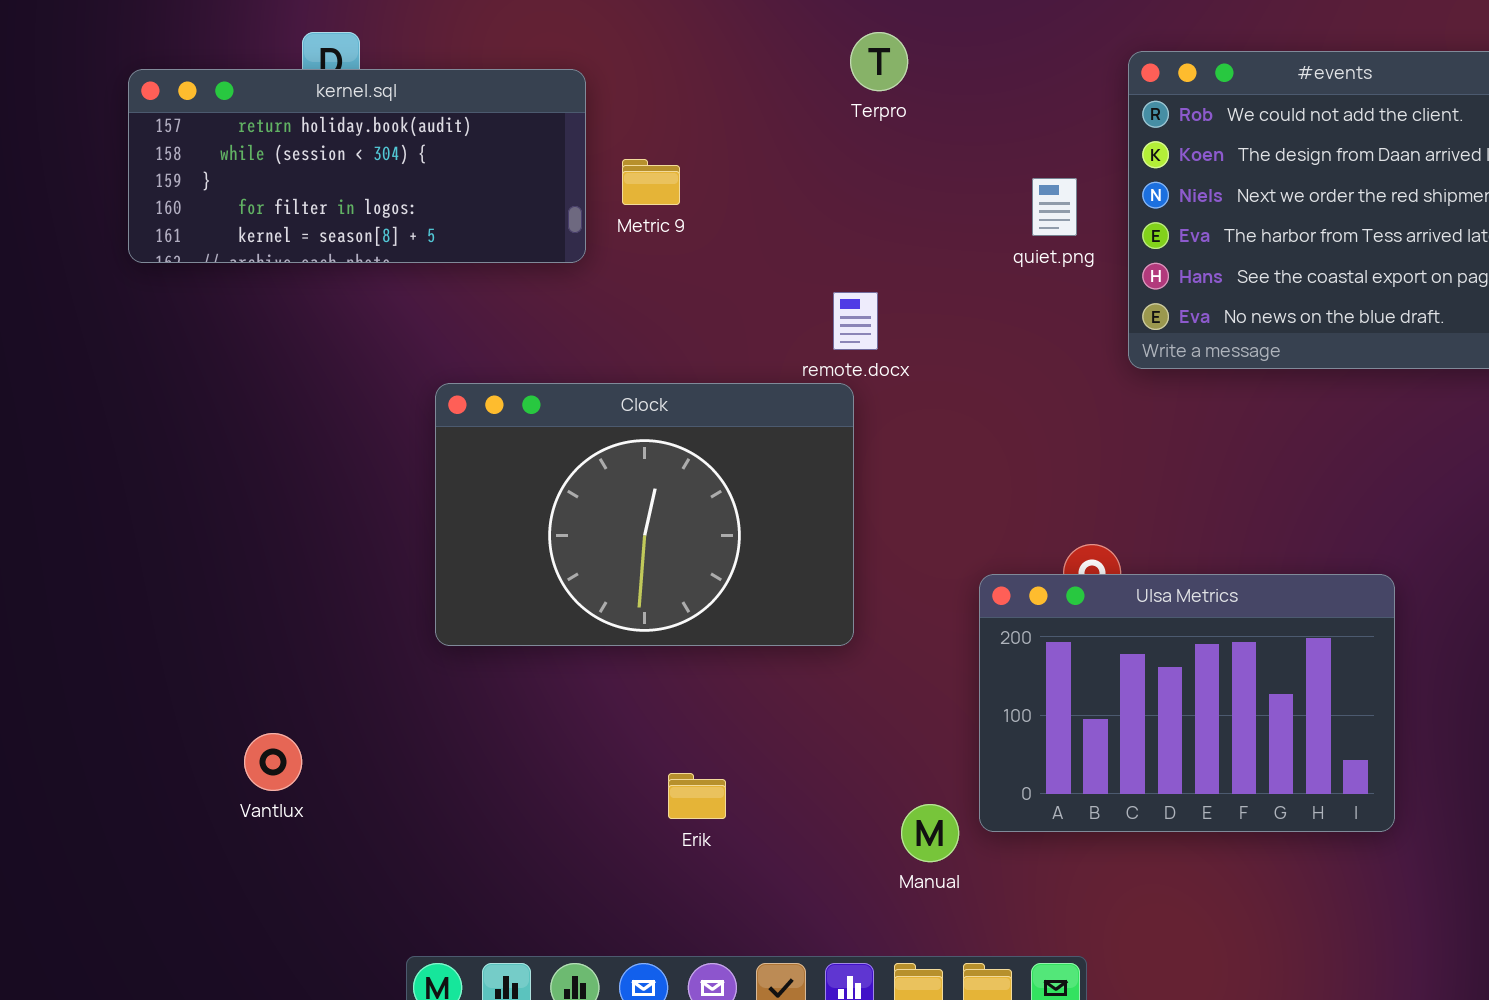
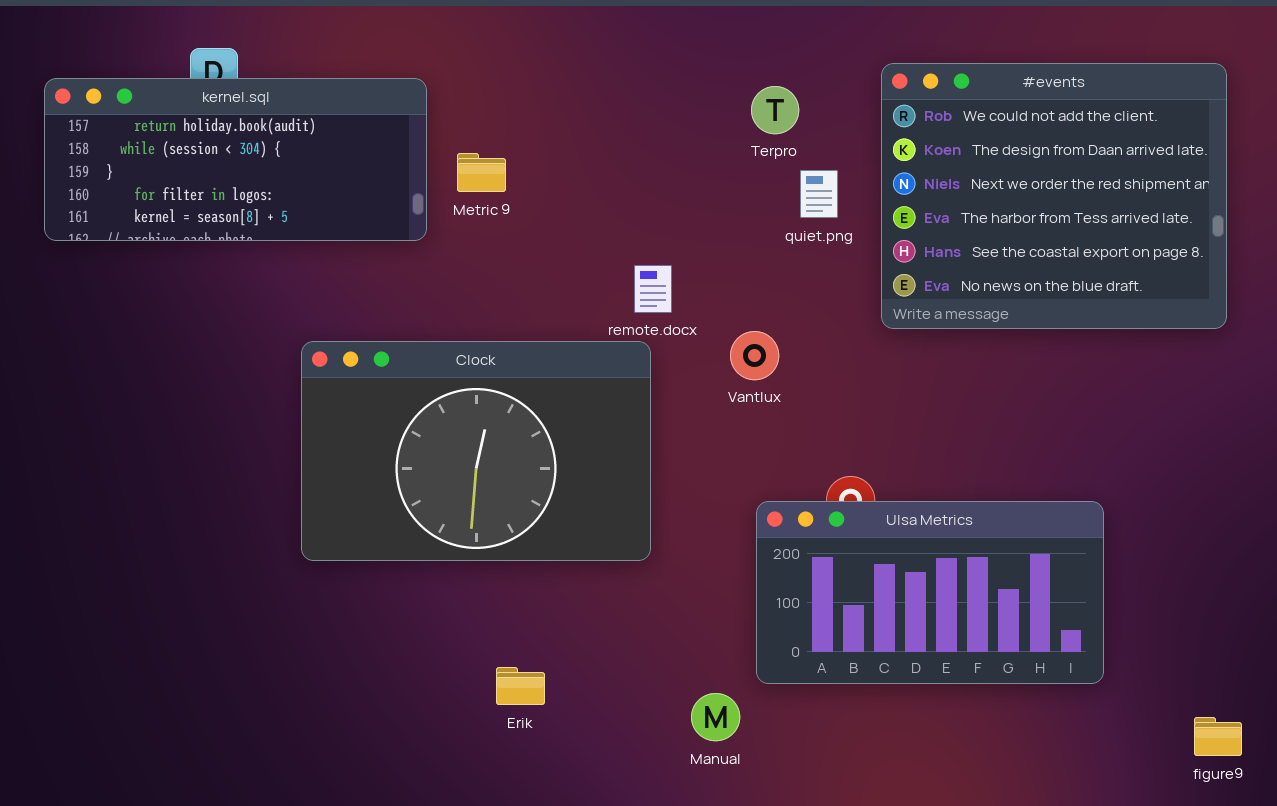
Terpro: [850,32,908,91] -> [751,86,799,134], moved
Ulsa Metrics: [979,574,1395,832] -> [756,501,1104,684], resized
Vantlux: [244,733,302,791] -> [730,331,779,380], moved

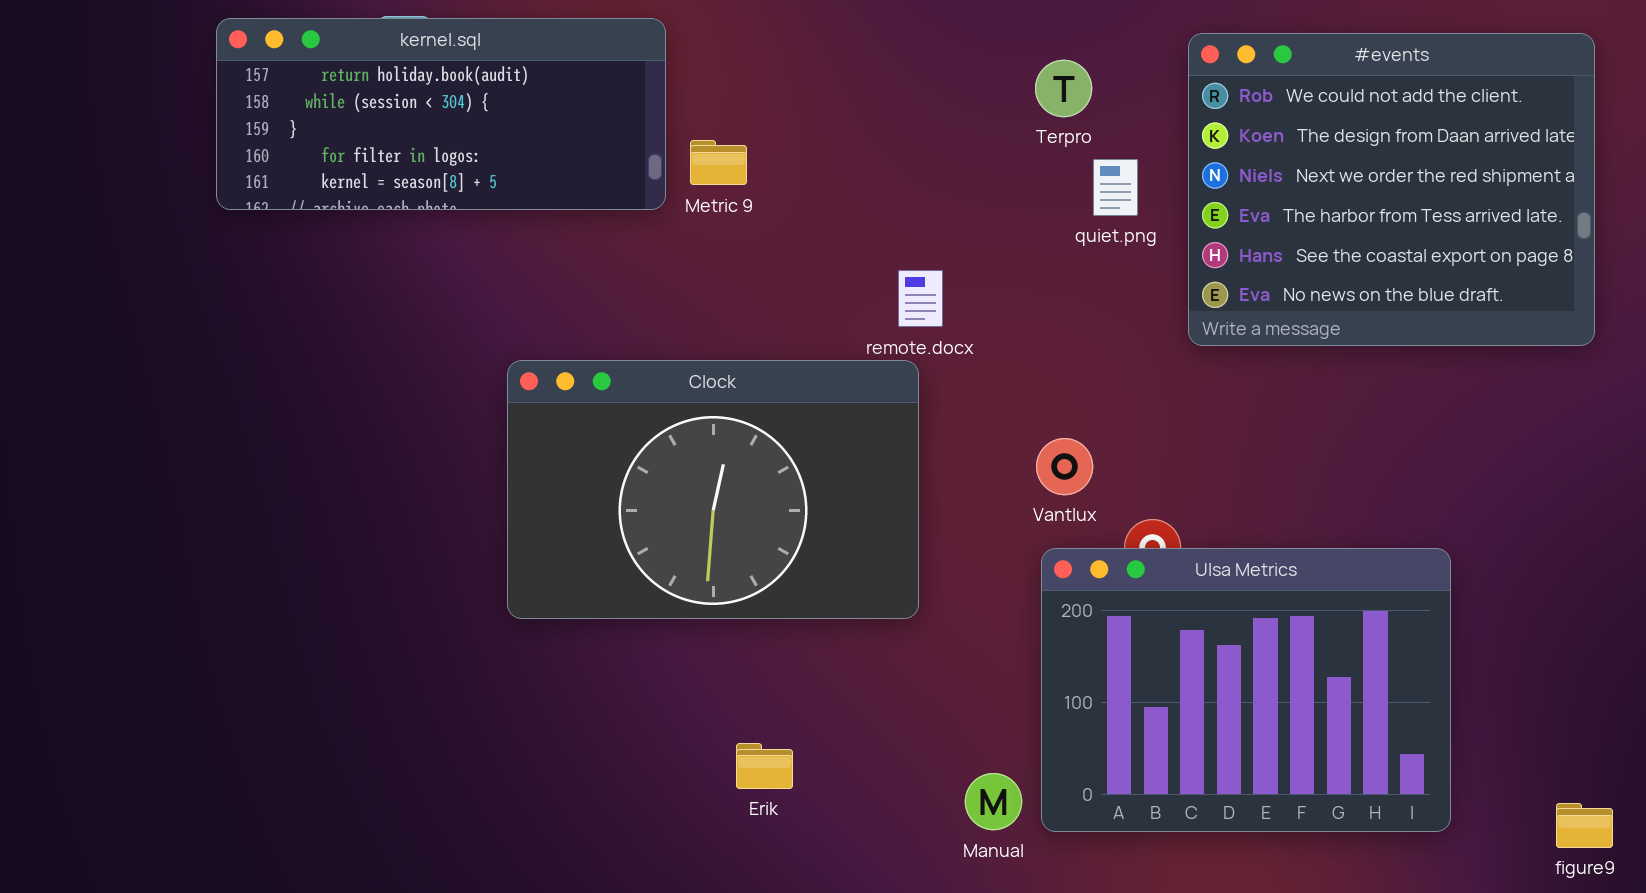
kernel.sql: [44,78,427,241] -> [216,18,666,210], moved
Vantlux: [730,331,779,380] -> [1036,438,1093,495], moved
Ulsa Metrics: [756,501,1104,684] -> [1041,548,1451,832], resized

